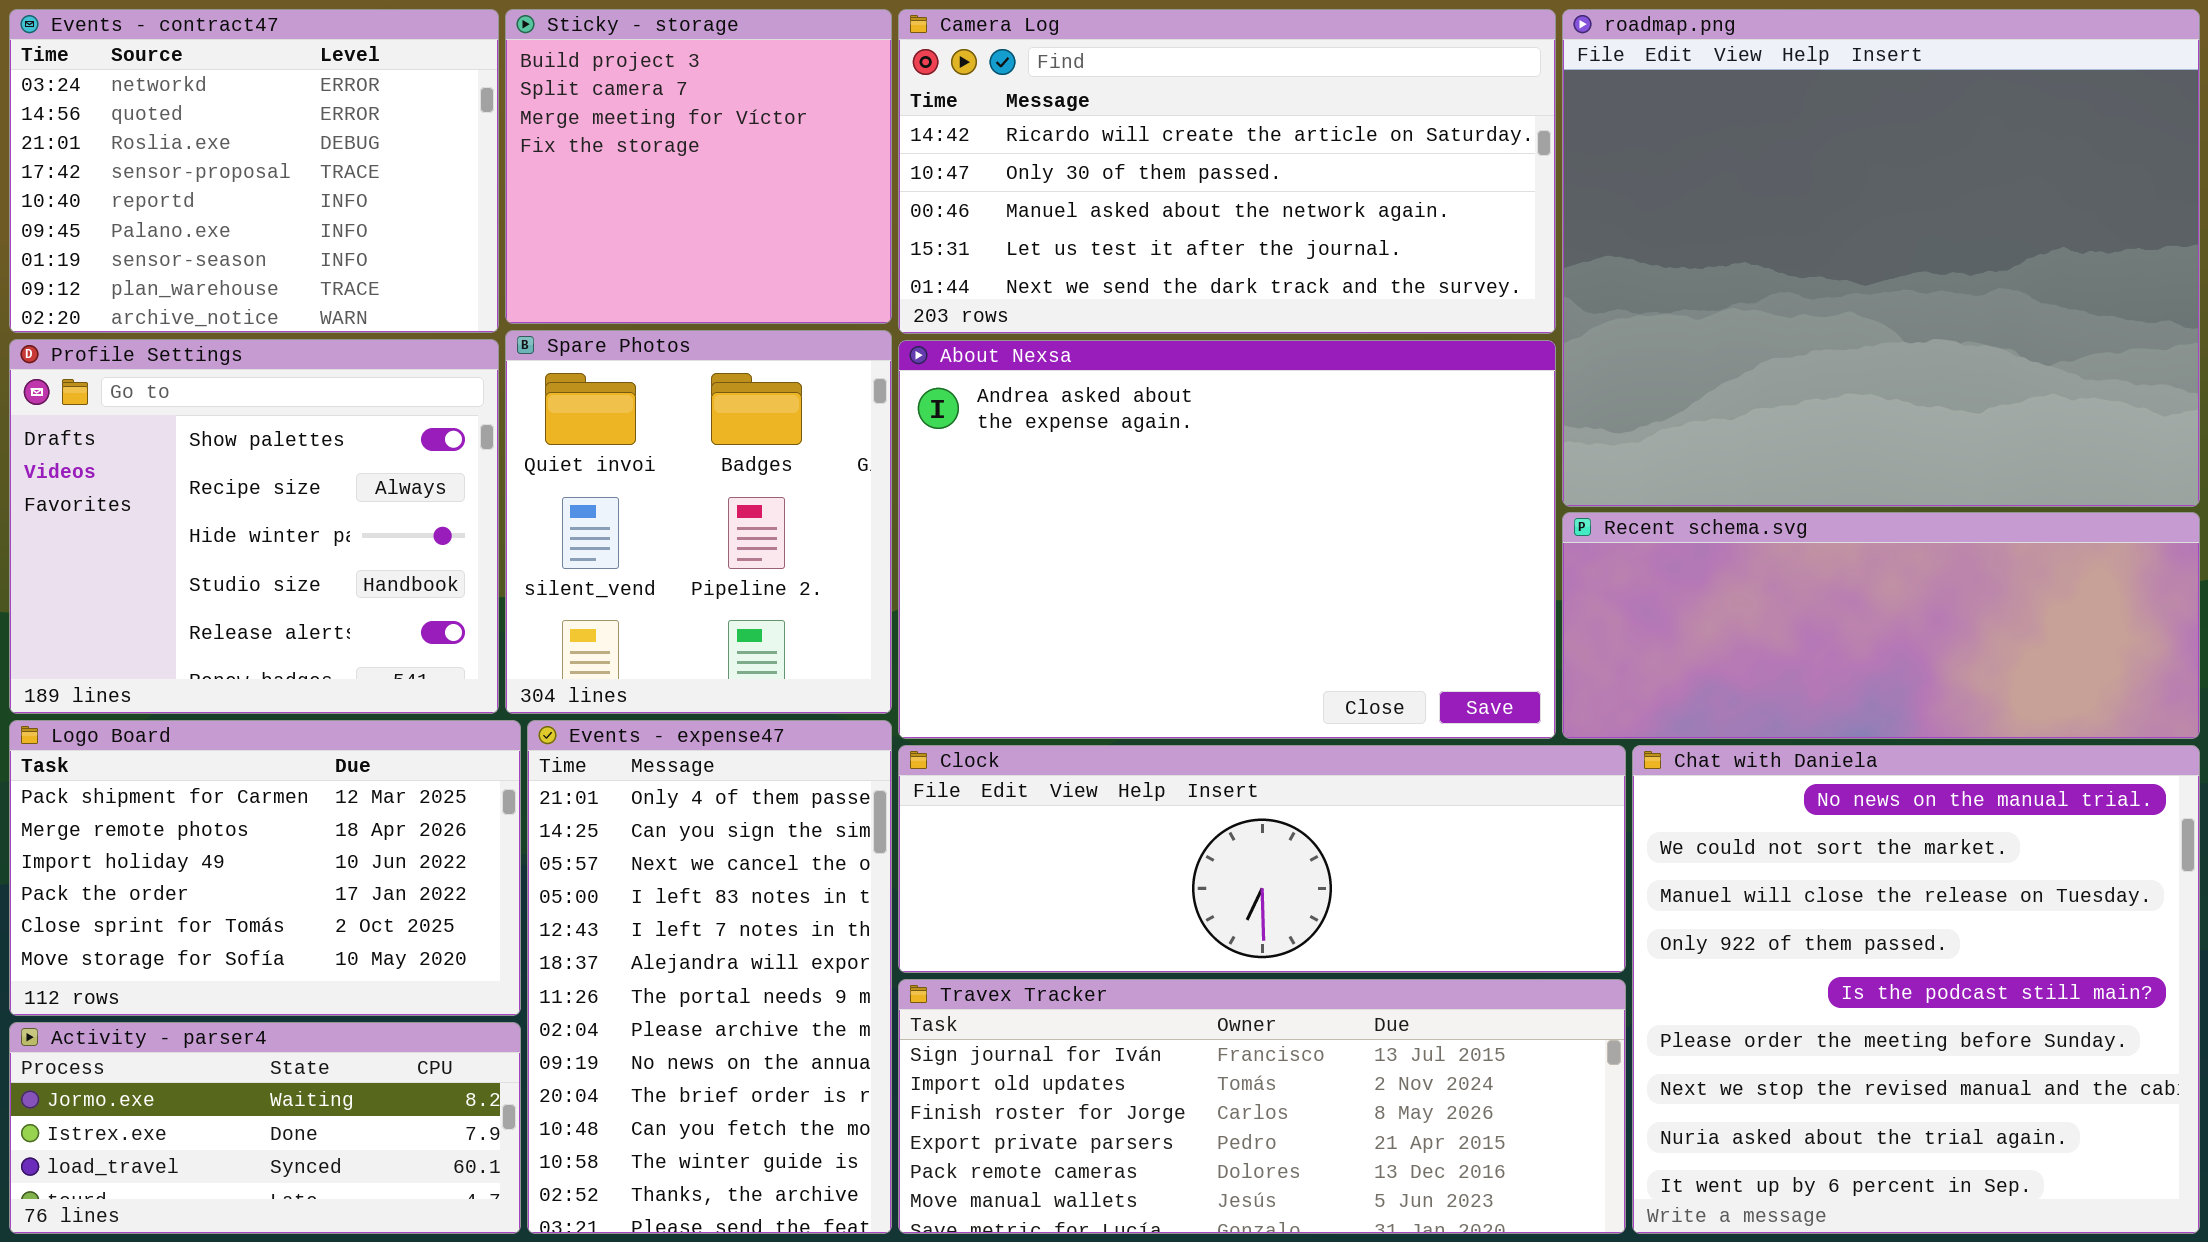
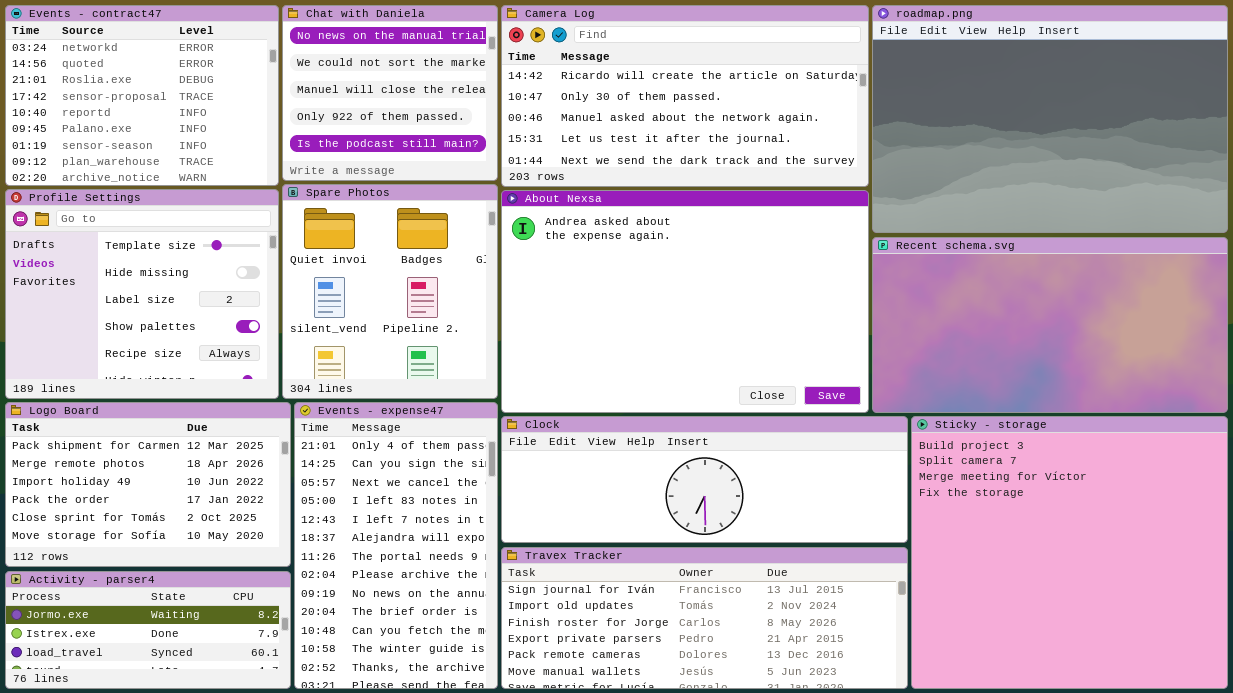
Sticky - storage: [505,9,892,324] -> [911,416,1228,689], moved, resized
roadmap.png: [1562,9,2200,507] -> [872,5,1228,233], resized
Profile Settings: [9,339,499,714] -> [5,189,279,399], scrolled up 3 rows
Recent schema.svg: [1562,512,2200,739] -> [872,237,1228,413], resized
Chat with Daniela: [1632,745,2200,1234] -> [282,5,498,181], moved, resized

